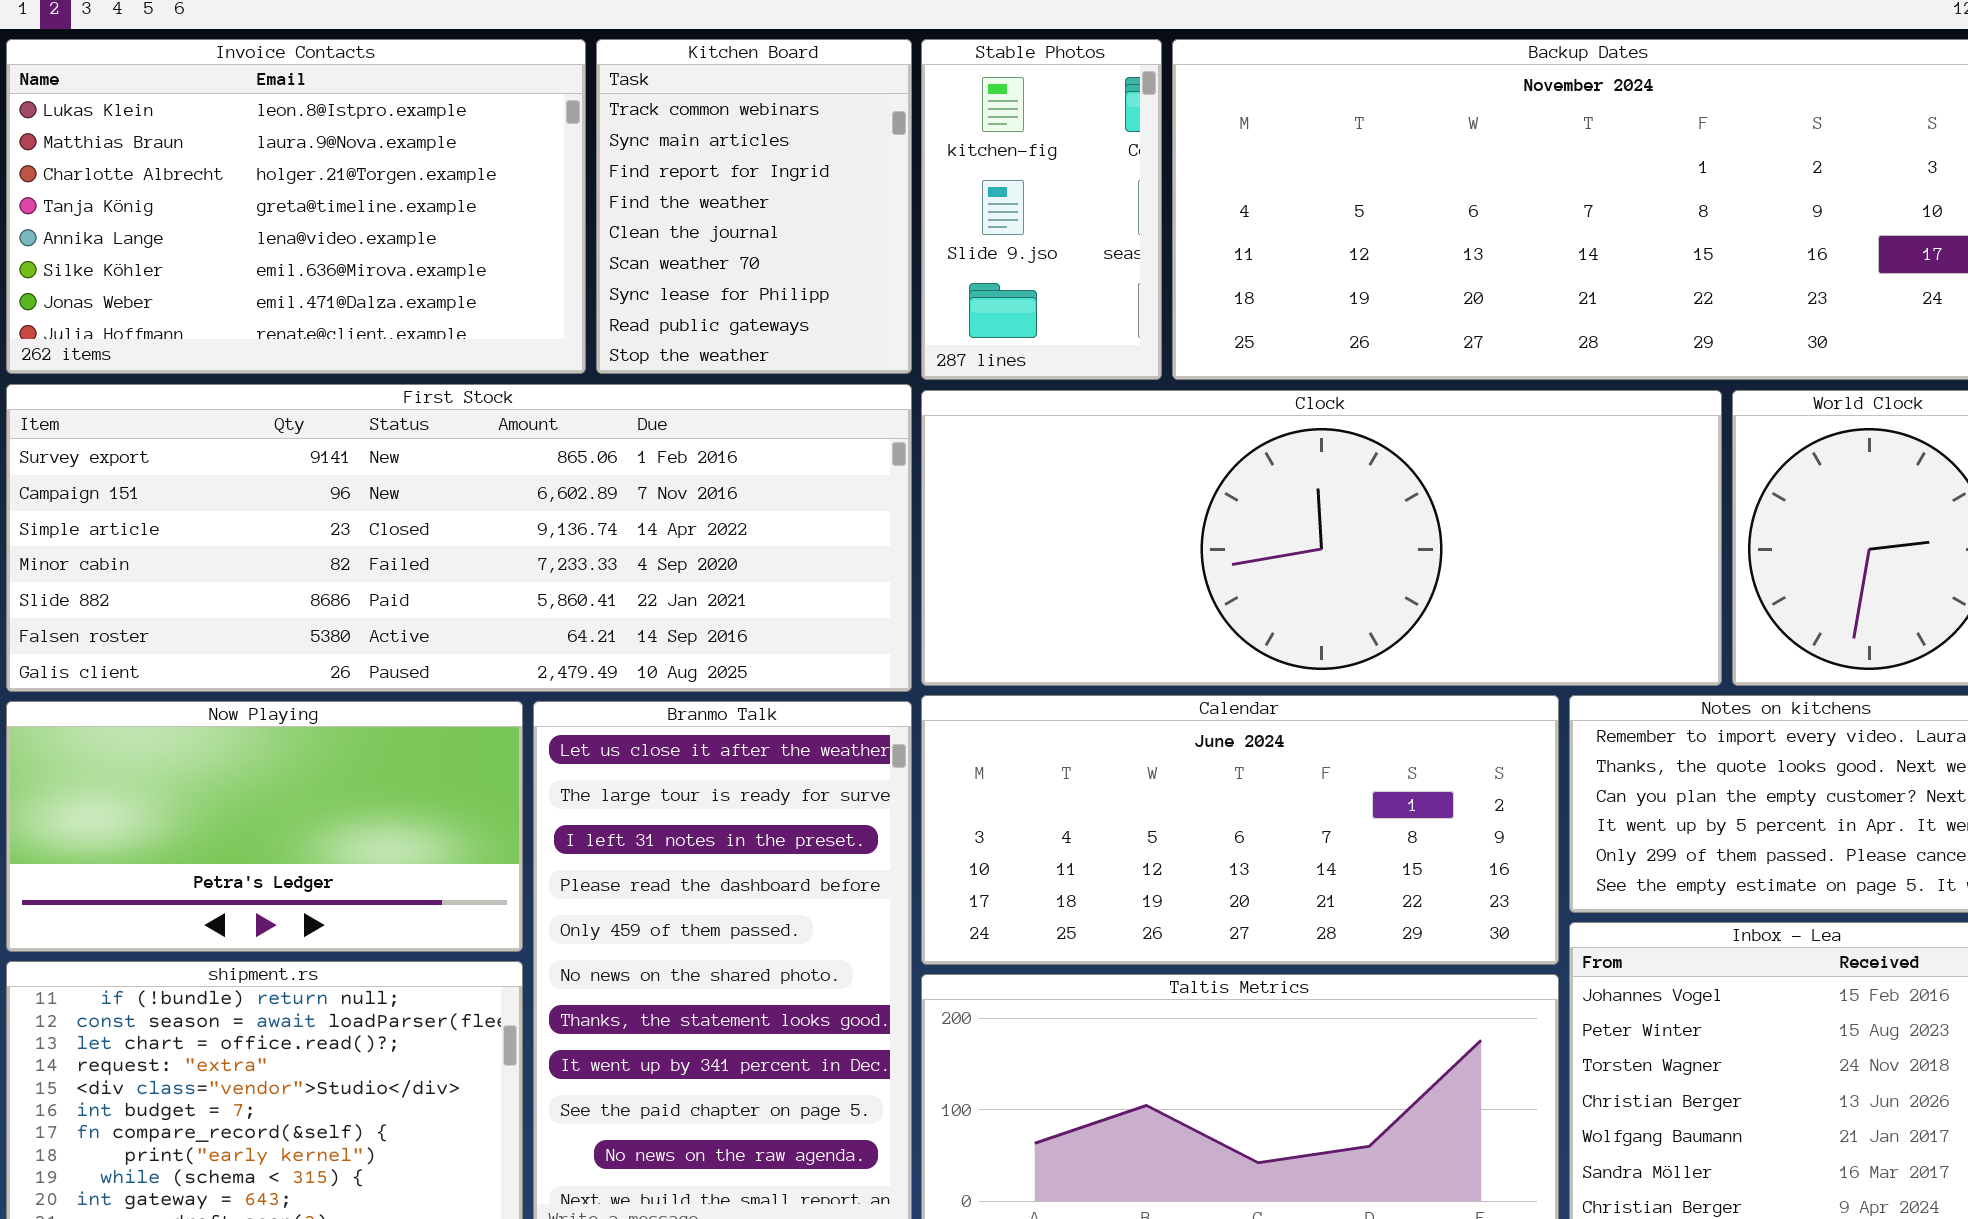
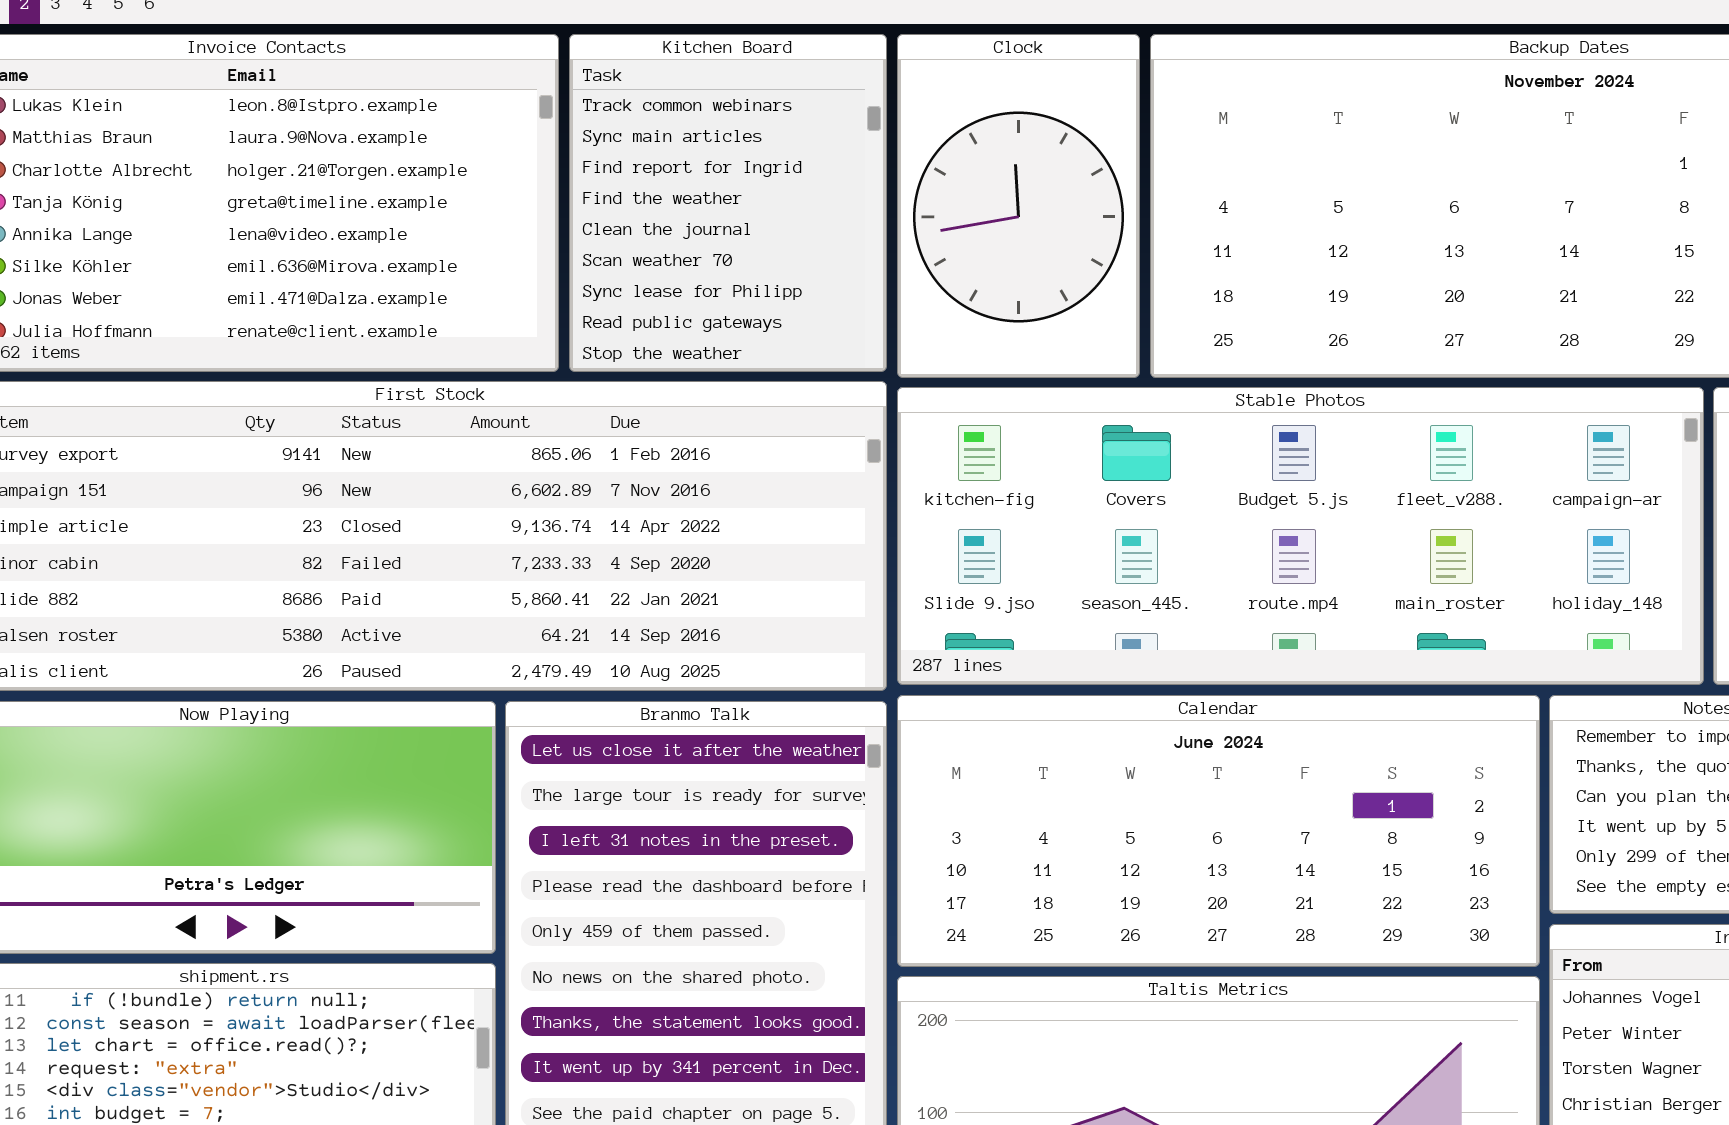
Stable Photos: [921,39,1162,380] -> [897,387,1704,685], moved, resized
Clock: [921,390,1722,686] -> [897,34,1140,378], moved, resized

